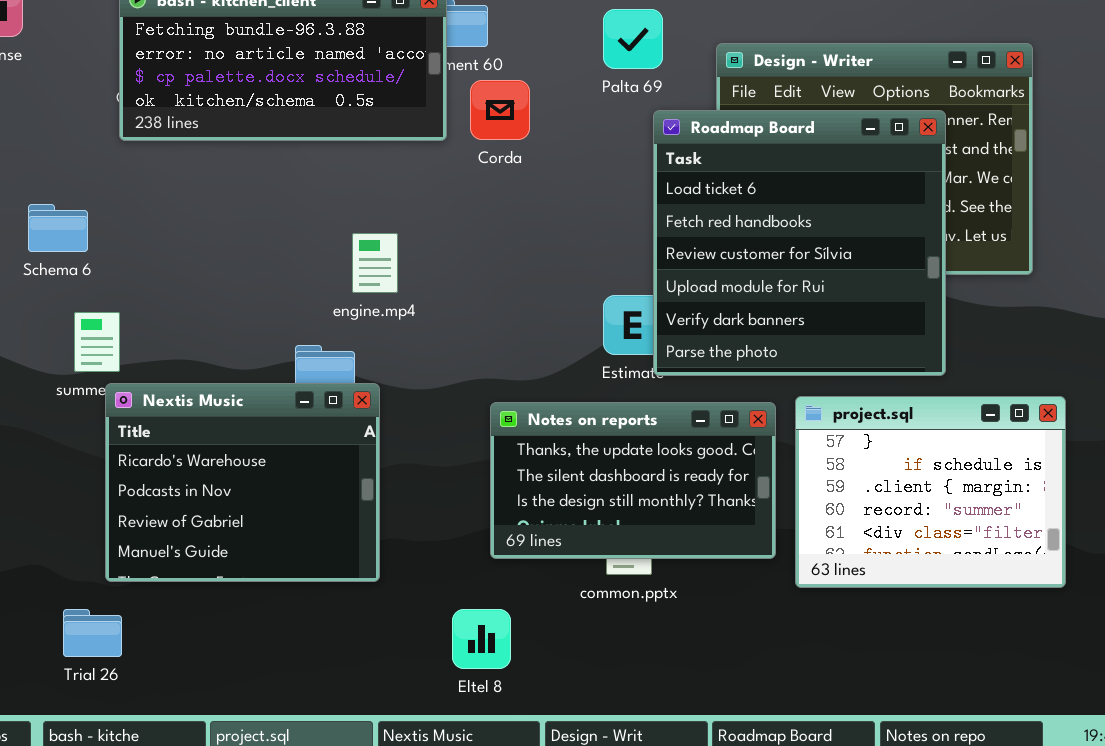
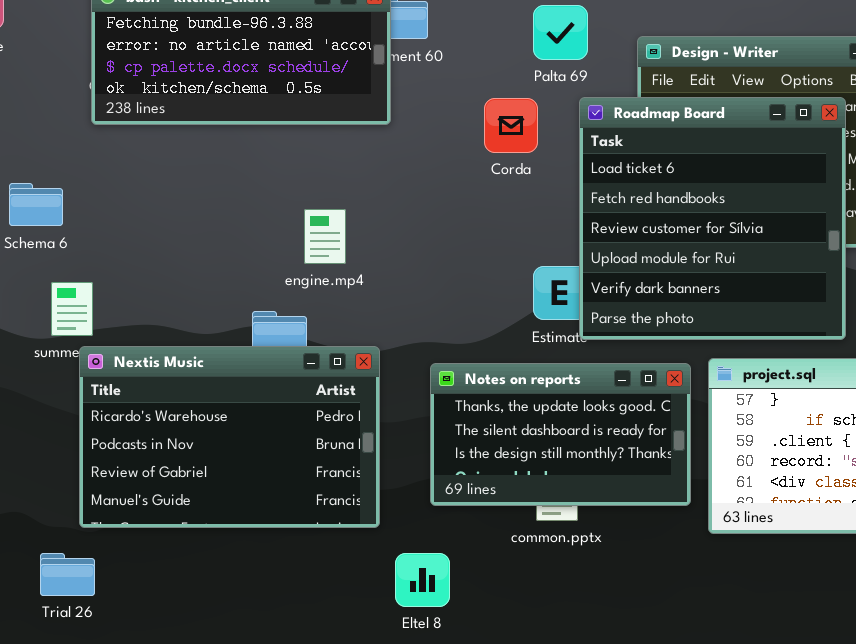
Corda: [470,80,530,140] -> [484,98,538,153], moved
Nextis Music: [105,383,380,582] -> [79,346,380,528], resized

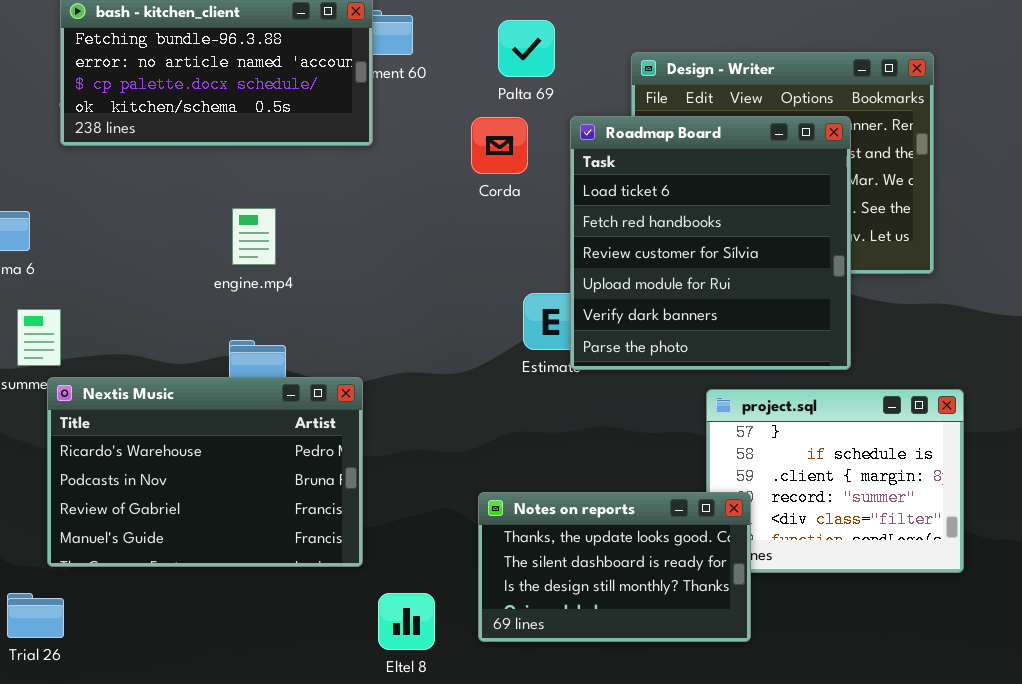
Palta 69: [533,5,588,60] -> [498,20,555,77], moved
engine.mp4: [304,209,346,264] -> [232,208,276,265], moved
Notes on reports: [430,363,691,506] -> [478,492,751,642], moved

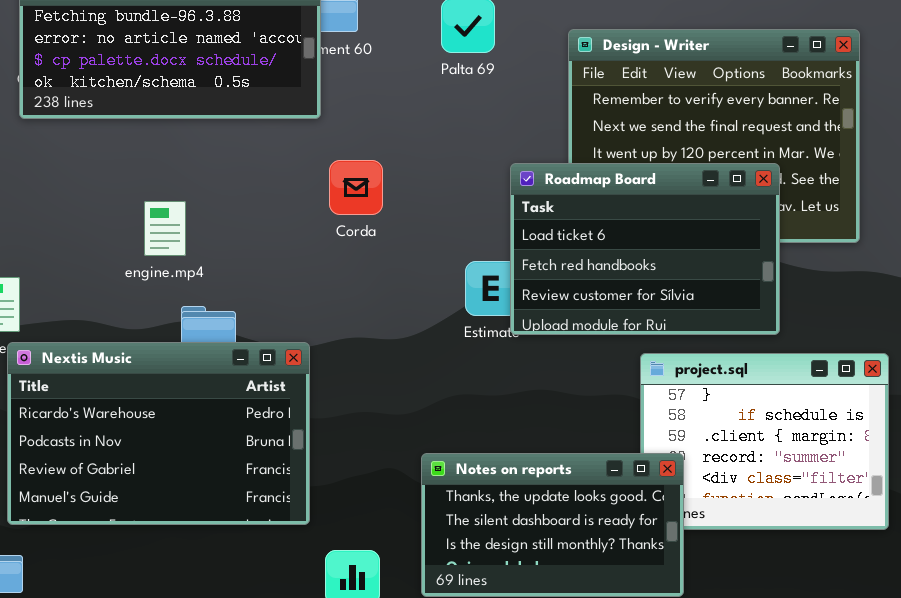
Roadmap Board: [570,116,851,370] -> [510,163,780,335], resized
Corda: [471,117,528,174] -> [329,160,383,215], moved
engine.mp4: [232,208,276,265] -> [144,201,186,256], moved

